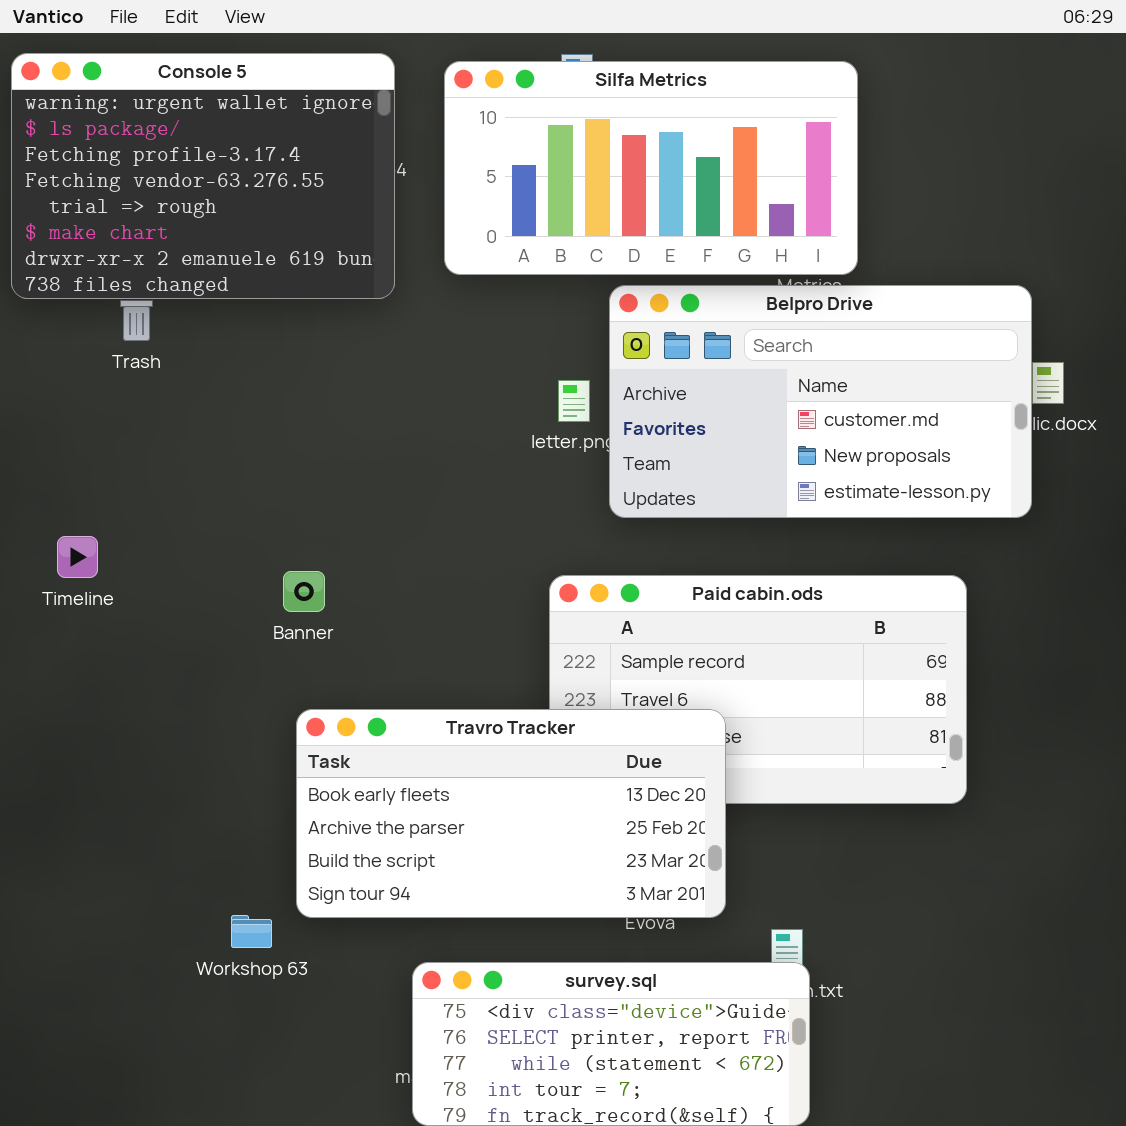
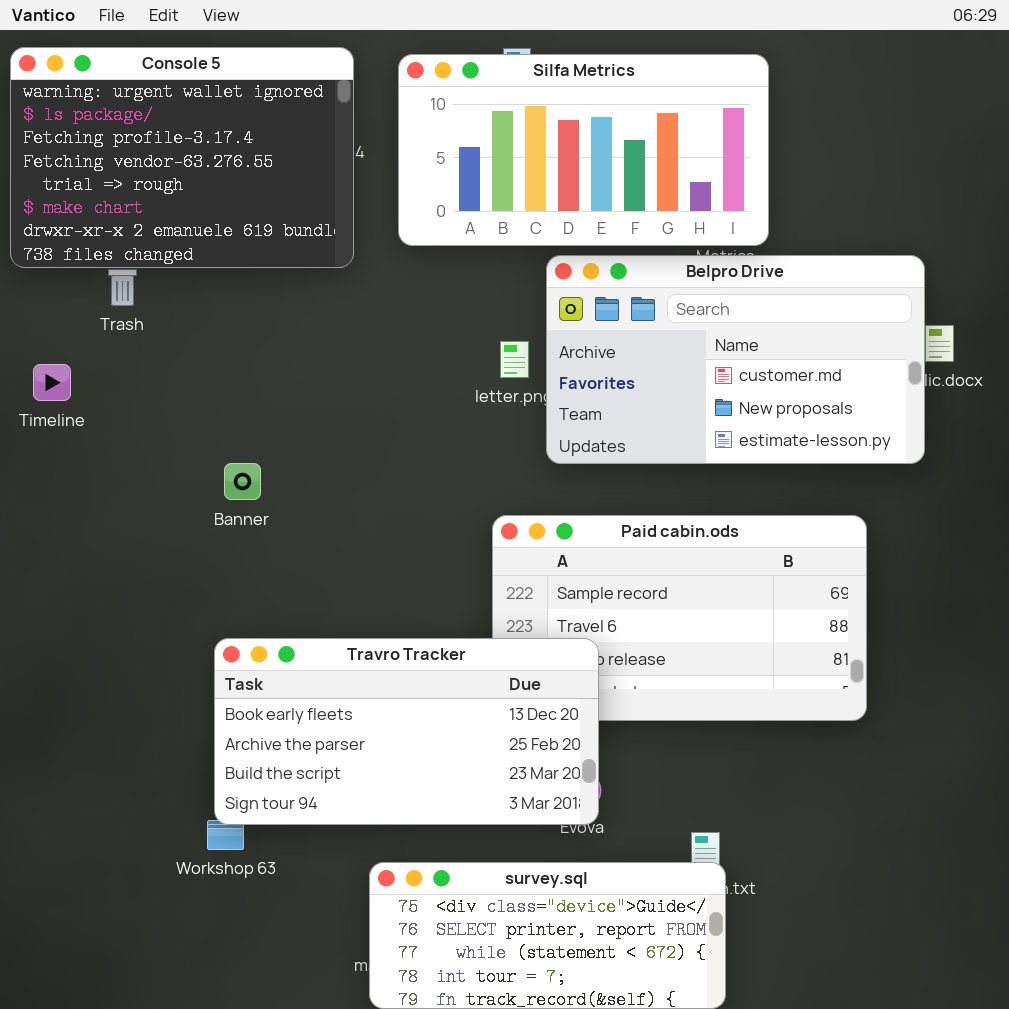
Timeline: [57,536,98,578] -> [33,364,71,401], moved
Banner: [283,571,325,612] -> [224,463,261,500], moved
Travro Tracker: [296,709,726,918] -> [214,638,599,825], moved

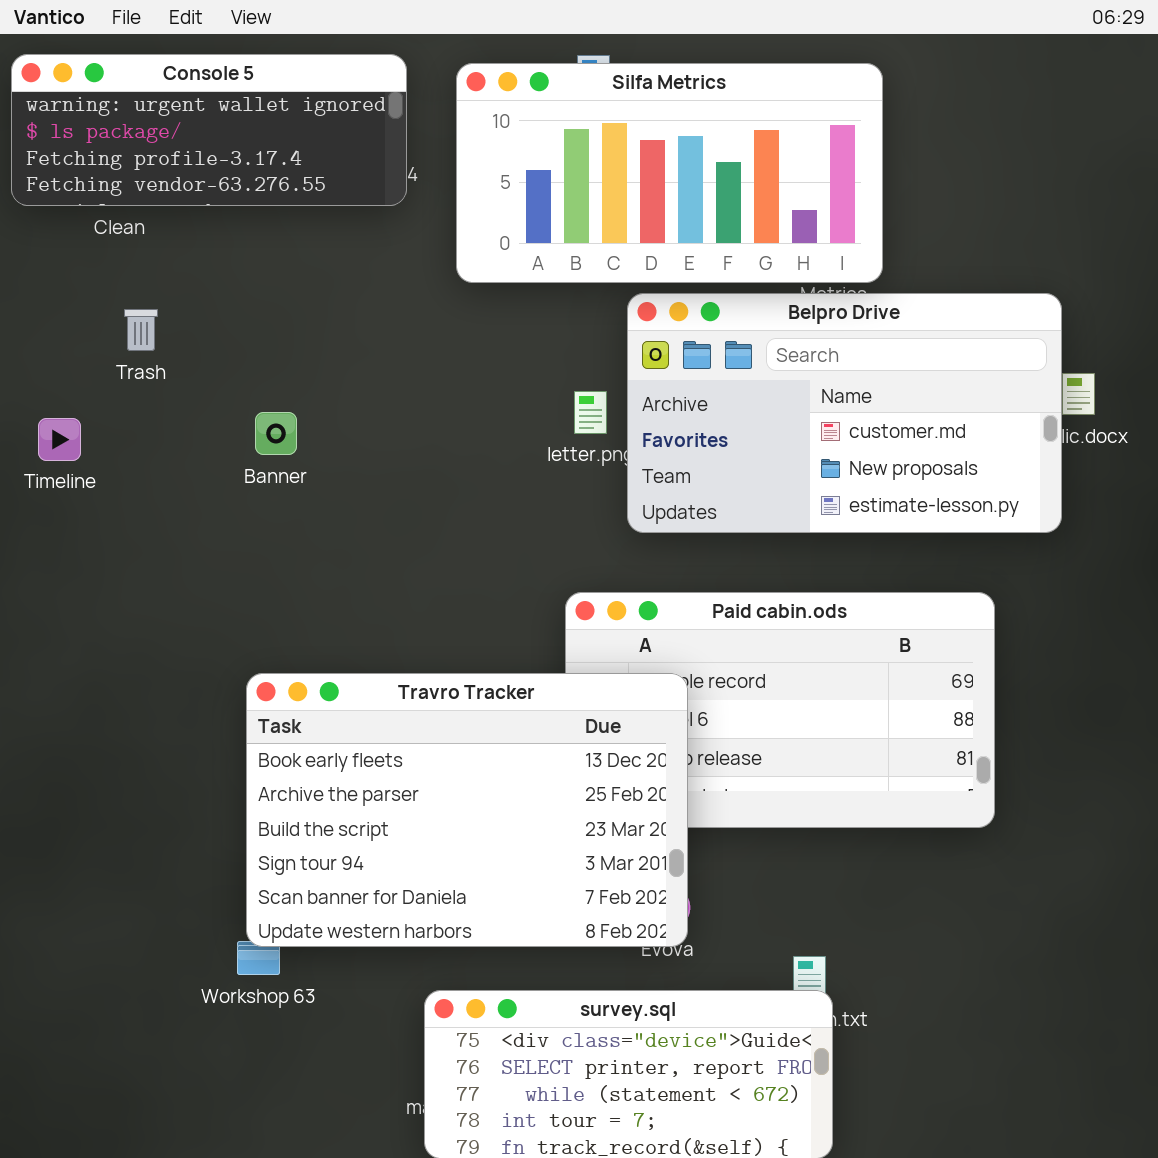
Console 5: [10,47,354,268] -> [11,54,407,206], resized
Banner: [224,463,261,500] -> [255,412,297,455], moved
Travro Tracker: [214,638,599,825] -> [246,673,688,947], resized

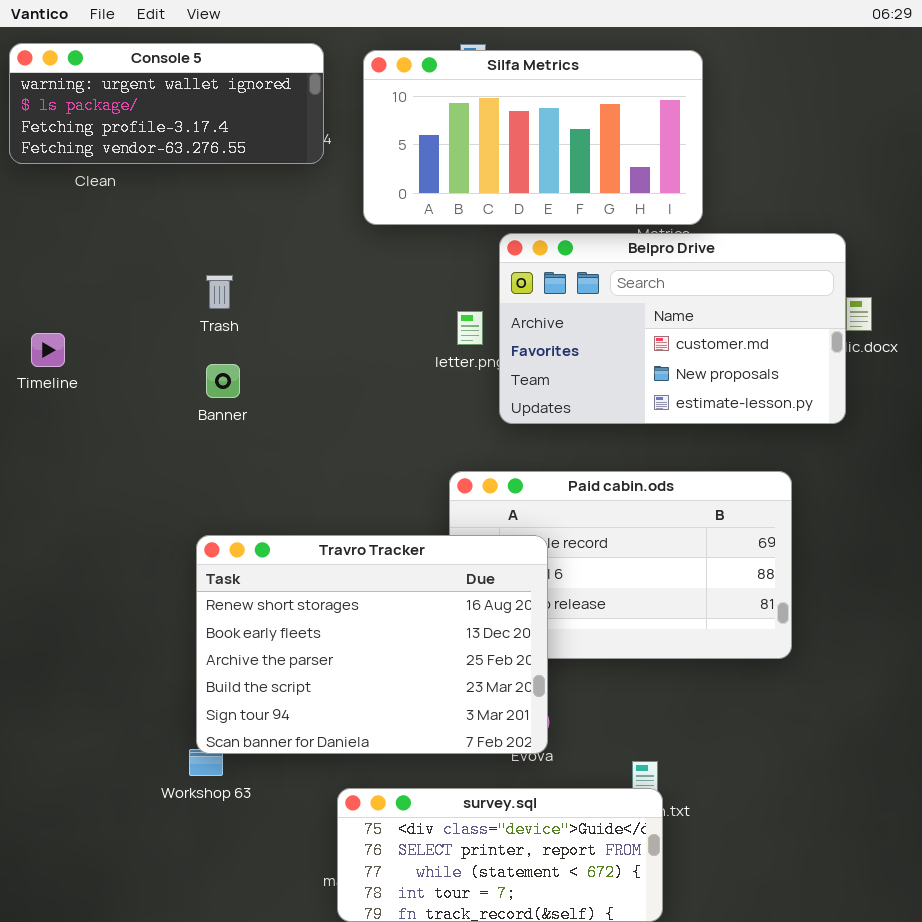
Trash: [124,309,158,351] -> [206,275,233,309], moved
Banner: [255,412,297,455] -> [206,364,240,398], moved
Travro Tracker: [246,673,688,947] -> [196,535,548,754], scrolled up 1 row

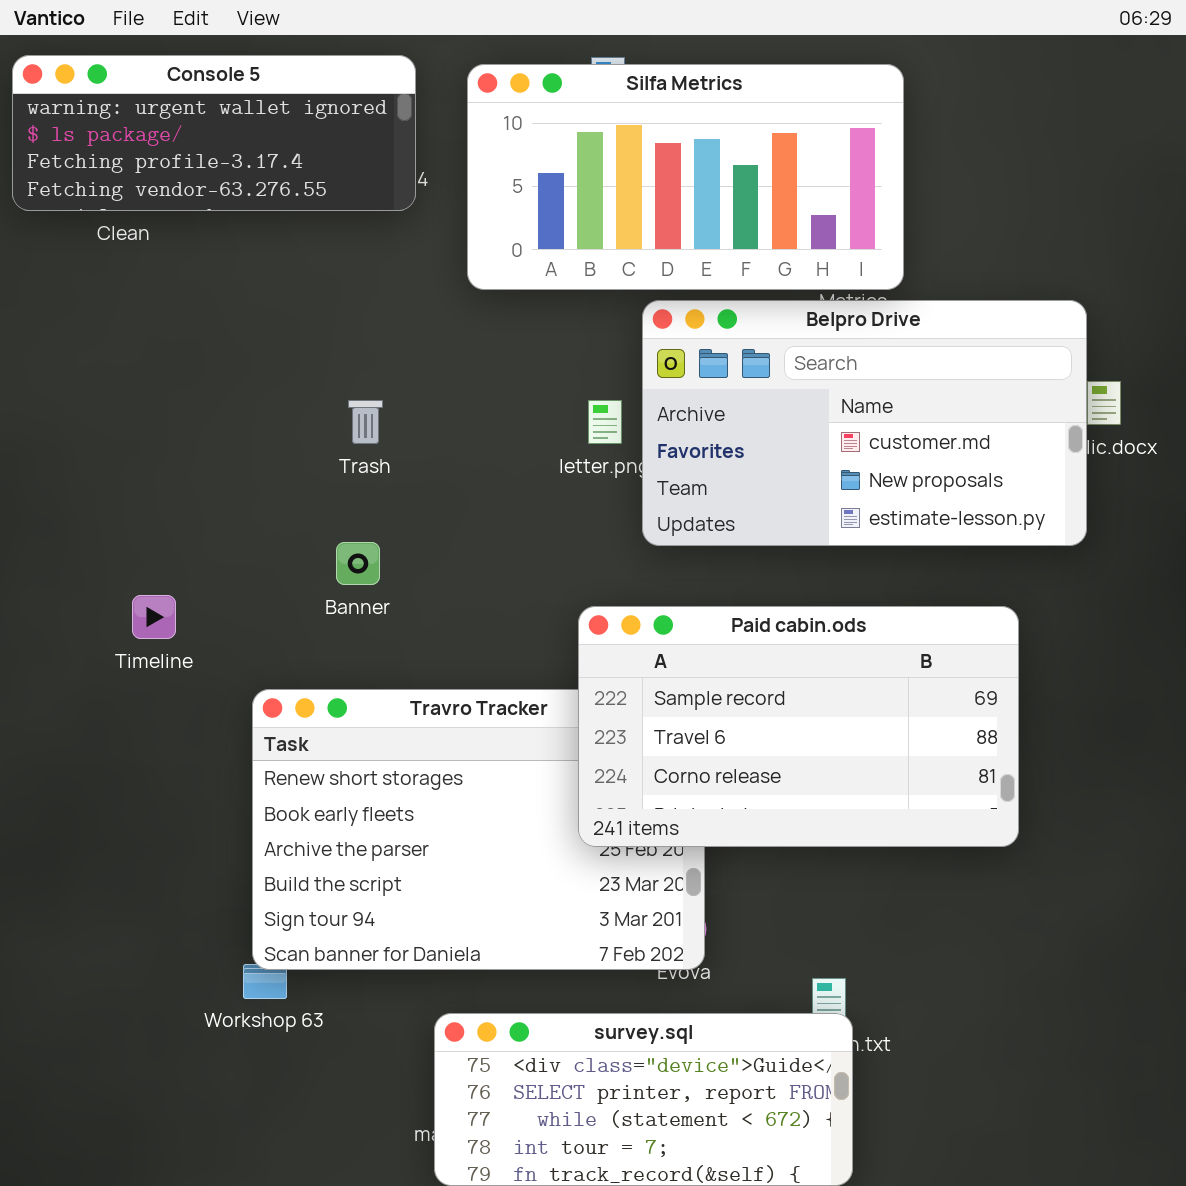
Trash: [206,275,233,309] -> [348,400,383,444], moved
Timeline: [31,333,65,367] -> [132,595,176,639], moved
Banner: [206,364,240,398] -> [336,542,380,585], moved
Paid cabin.ods: [449,471,792,659] -> [578,606,1019,847], raised

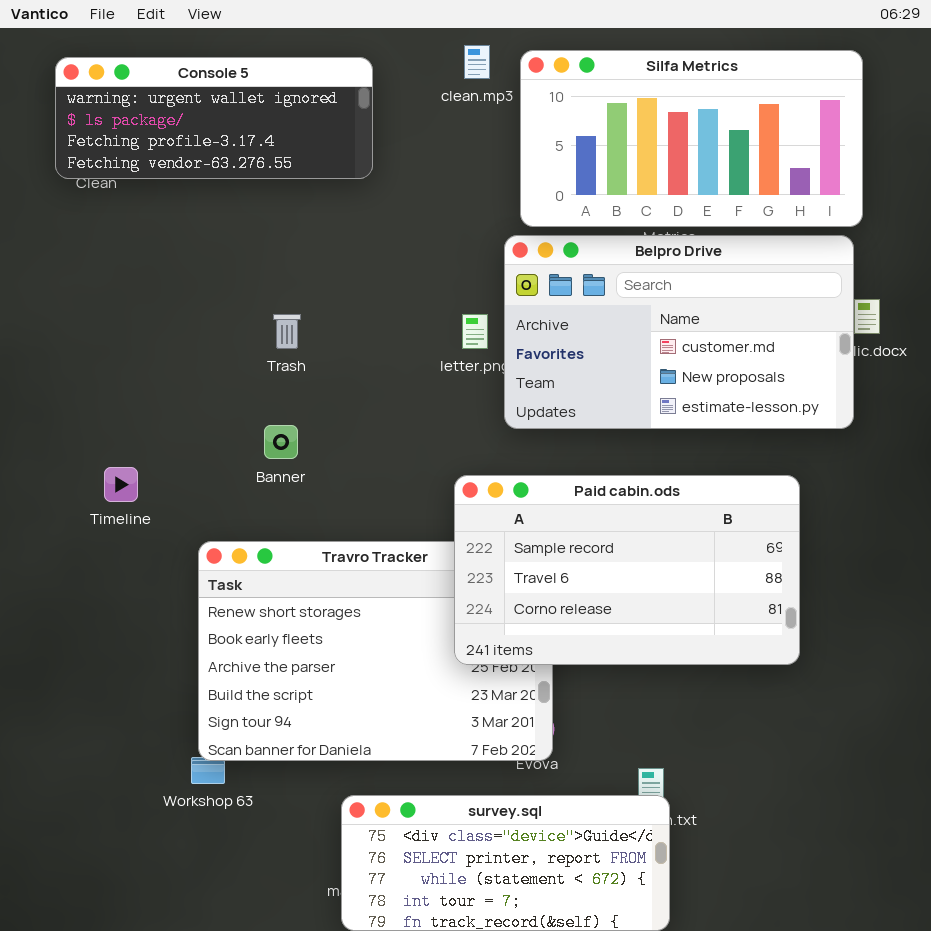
Console 5: [12,55,416,211] -> [55,57,373,179], moved
Silfa Metrics: [467,64,904,290] -> [520,50,863,227], moved

